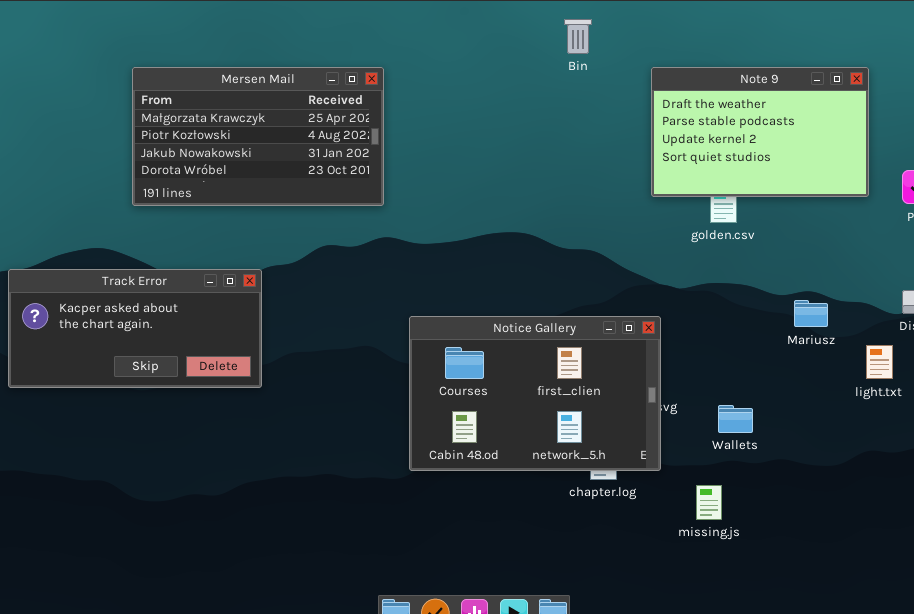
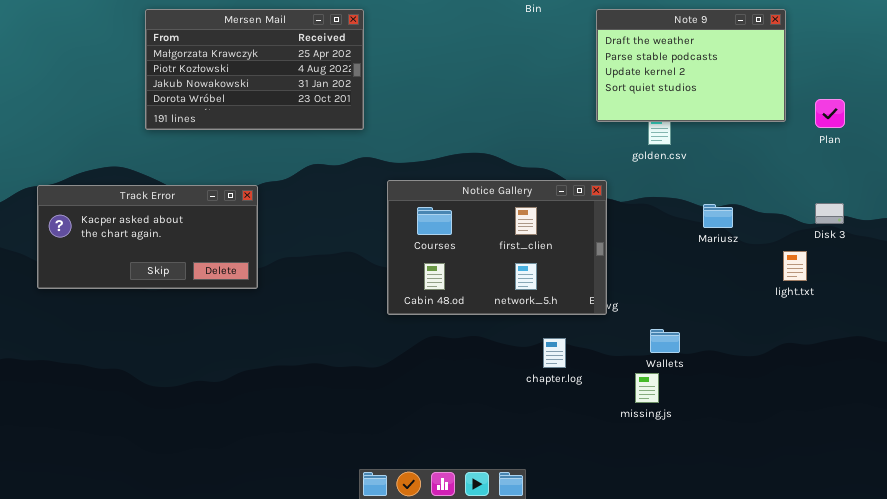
Mariusz: [794,300,828,327] -> [703,204,733,228], moved
Notice Gallery: [409,316,661,471] -> [387,180,607,315], moved
Wallets: [718,405,753,433] -> [650,329,680,353], moved

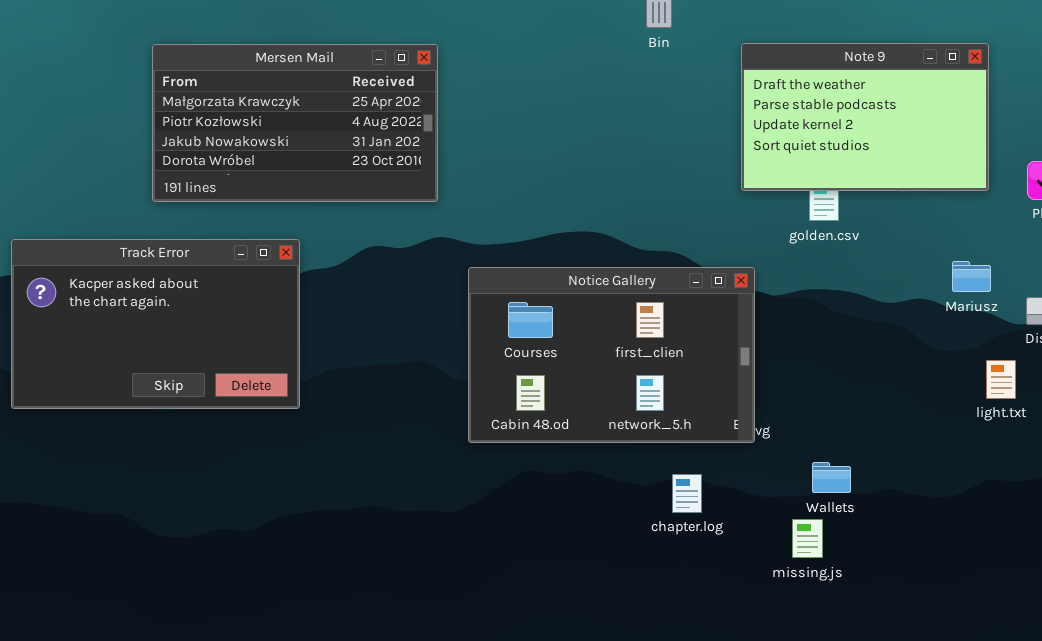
Track Error: [37,185,258,289] -> [11,239,300,409], resized
Mariusz: [703,204,733,228] -> [952,261,991,292], moved

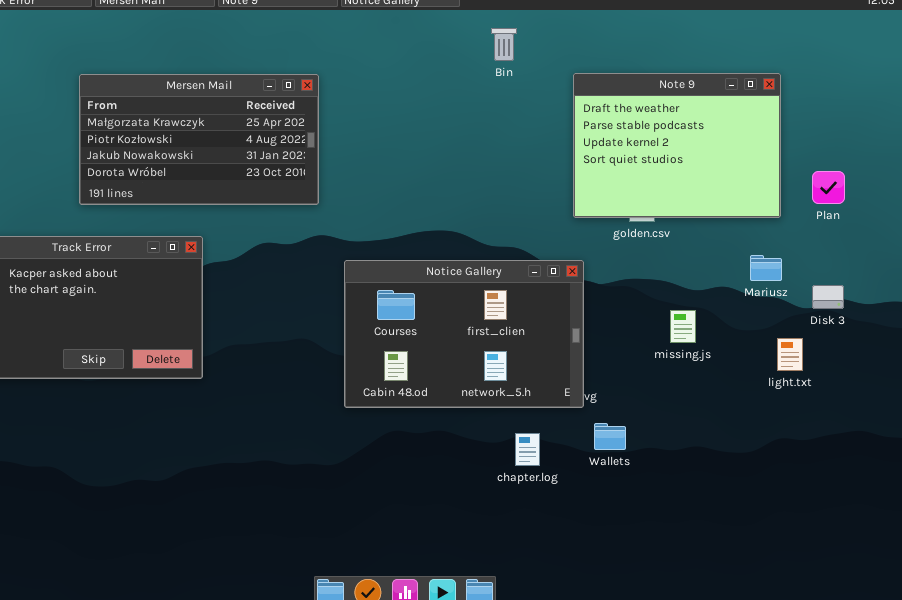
Note 9: [741,43,989,191] -> [573,73,781,218], resized
Wallets: [812,462,851,493] -> [594,423,626,450], moved
missing.js: [792,519,823,558] -> [670,310,696,343], moved

